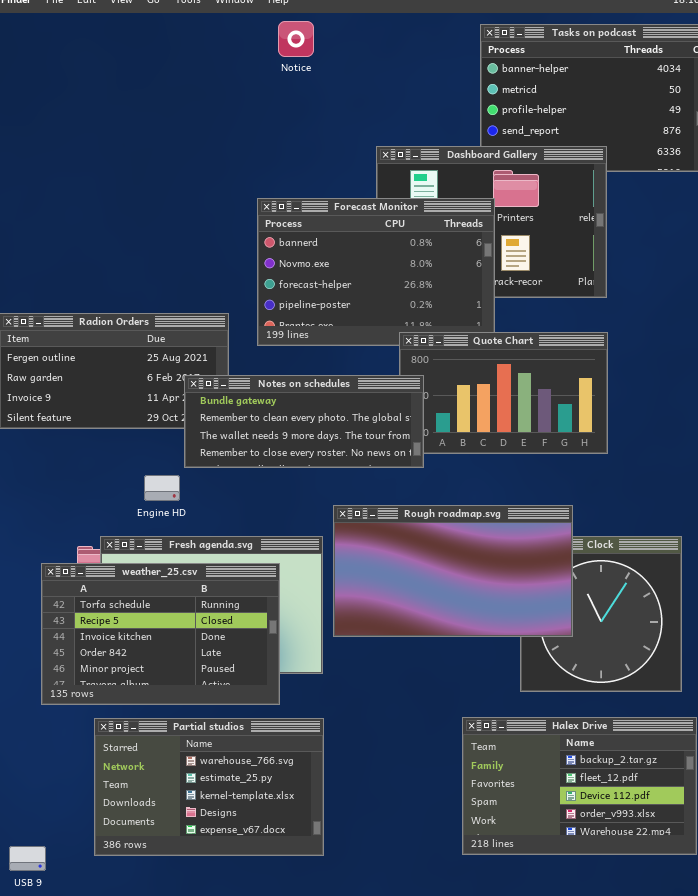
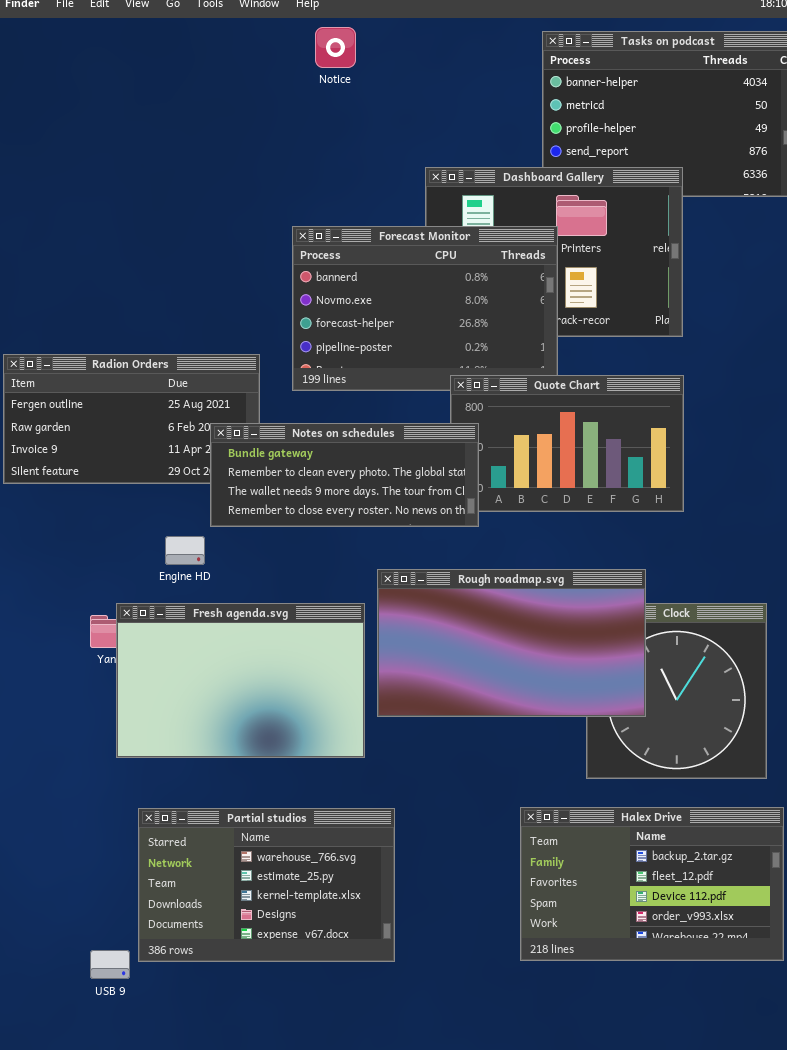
weather_25.csv: [41,563,280,705] -> none, closed
Partial studios: [94,718,324,856] -> [138,808,395,962], moved
USB 9: [9,846,46,871] -> [90,950,130,979], moved

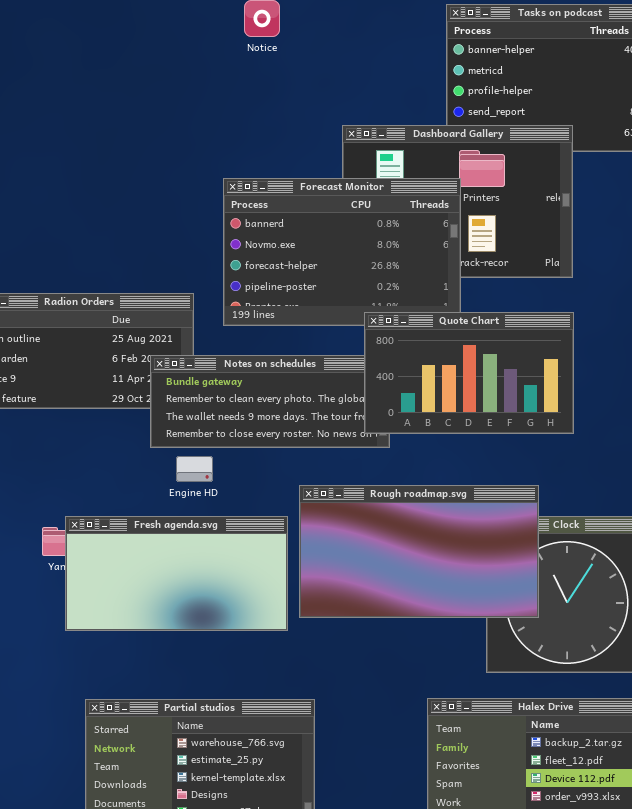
Quote Chart: [450,375,684,512] -> [364,312,574,434], raised
Engine HD: [165,536,205,565] -> [176,456,213,482], moved
Fresh agenda.svg: [116,603,365,758] -> [65,516,288,631], resized

